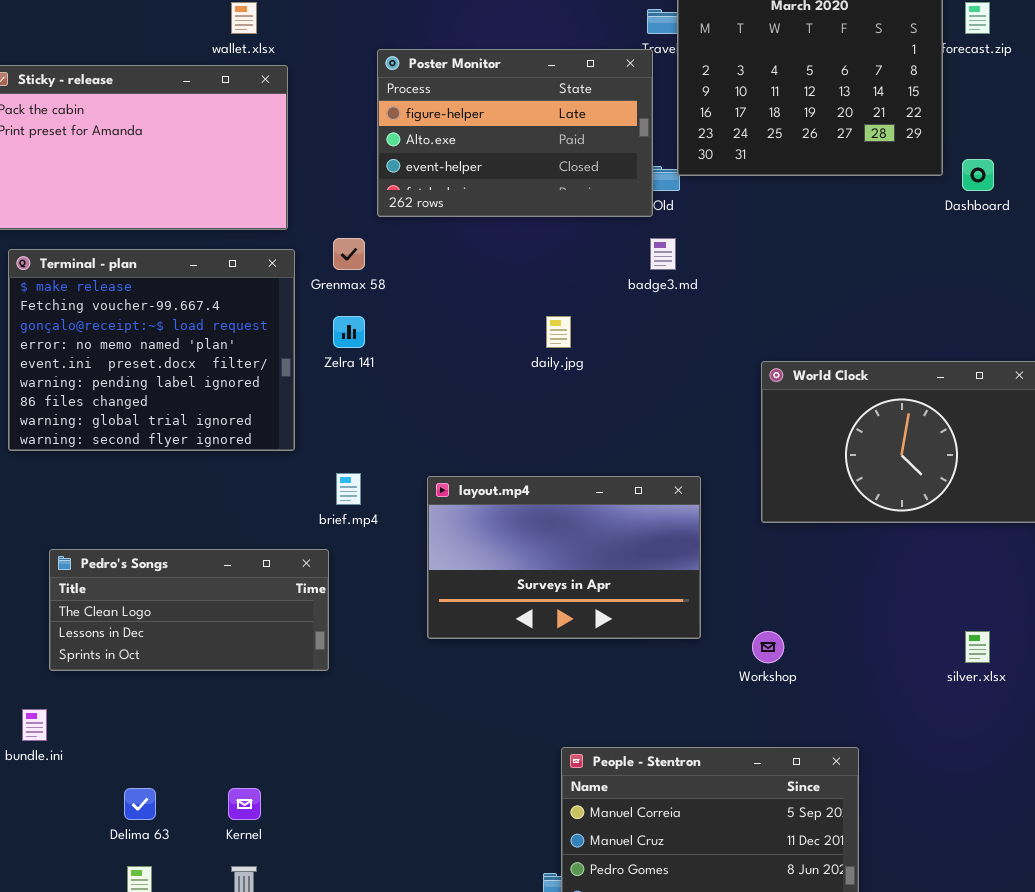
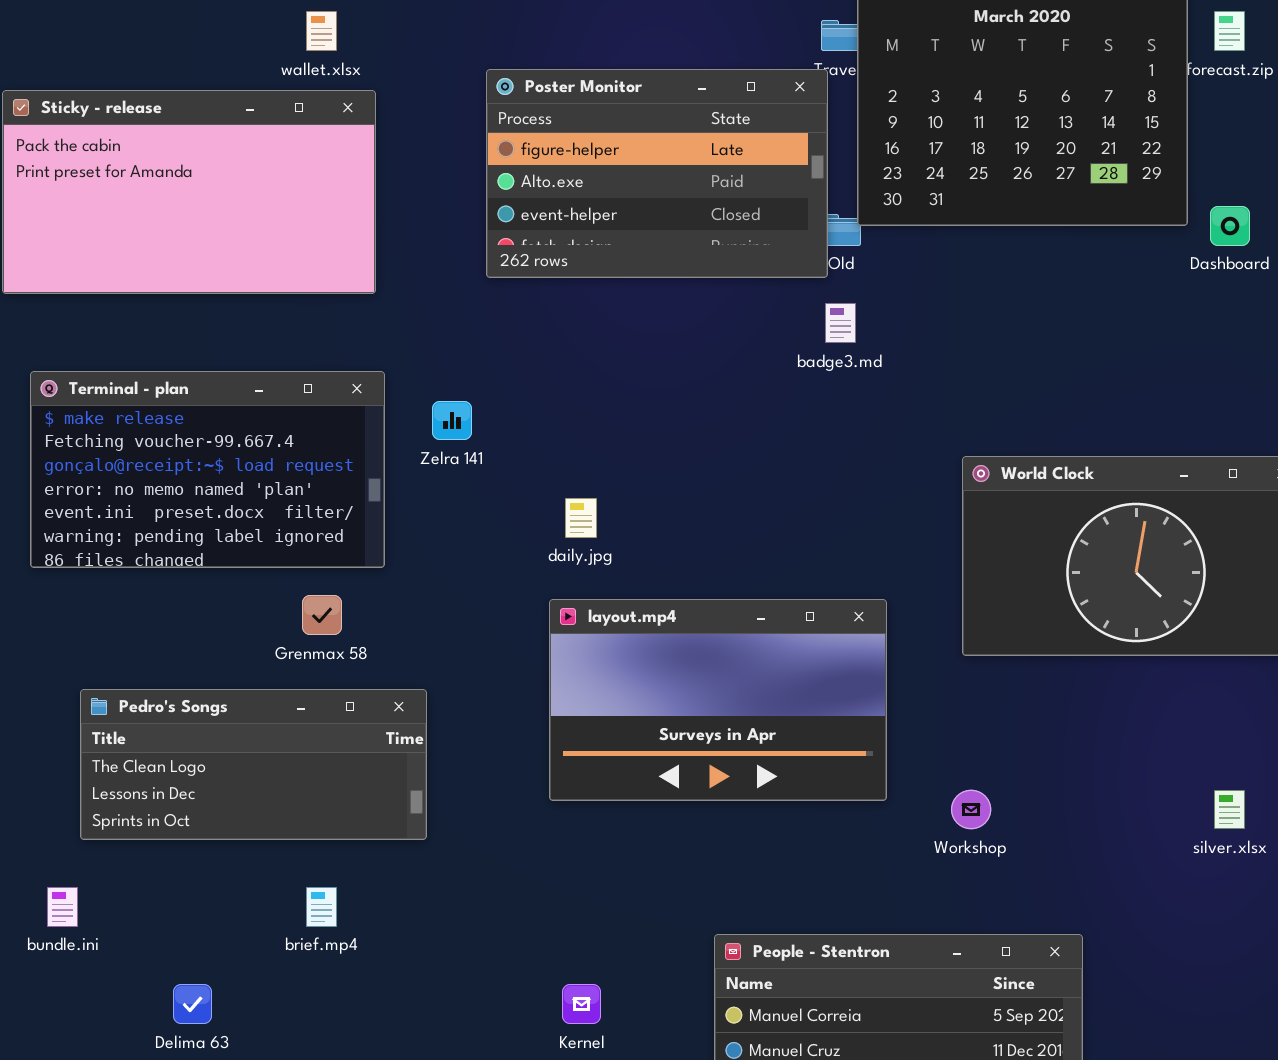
Grenmax 58: [333,238,365,270] -> [302,595,342,635], moved
Terminal - plan: [8,249,295,451] -> [30,371,385,568], resized
daily.jpg: [546,316,571,348] -> [565,498,597,538], moved
brief.mp4: [336,473,361,505] -> [306,887,337,927], moved
Kernel: [228,788,261,820] -> [562,984,601,1024], moved

